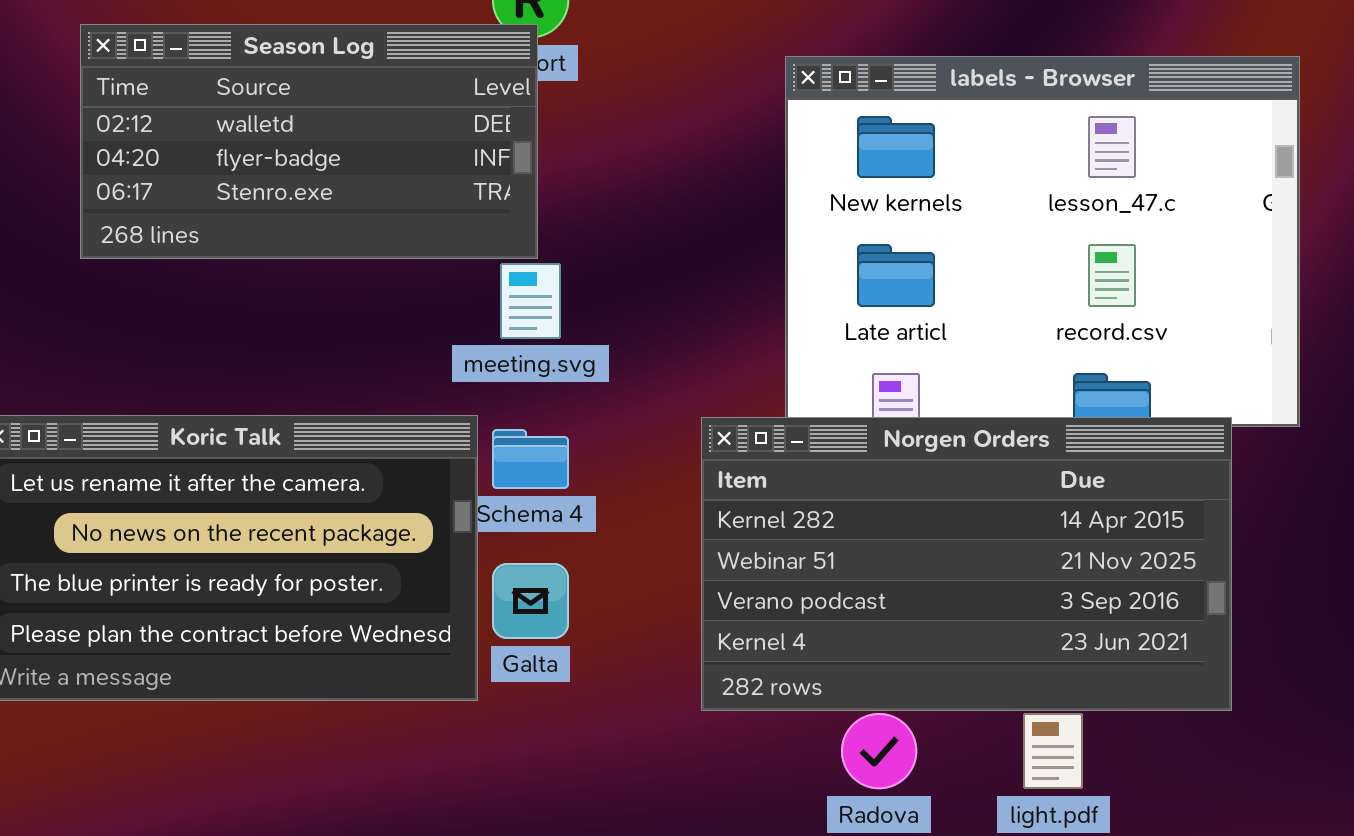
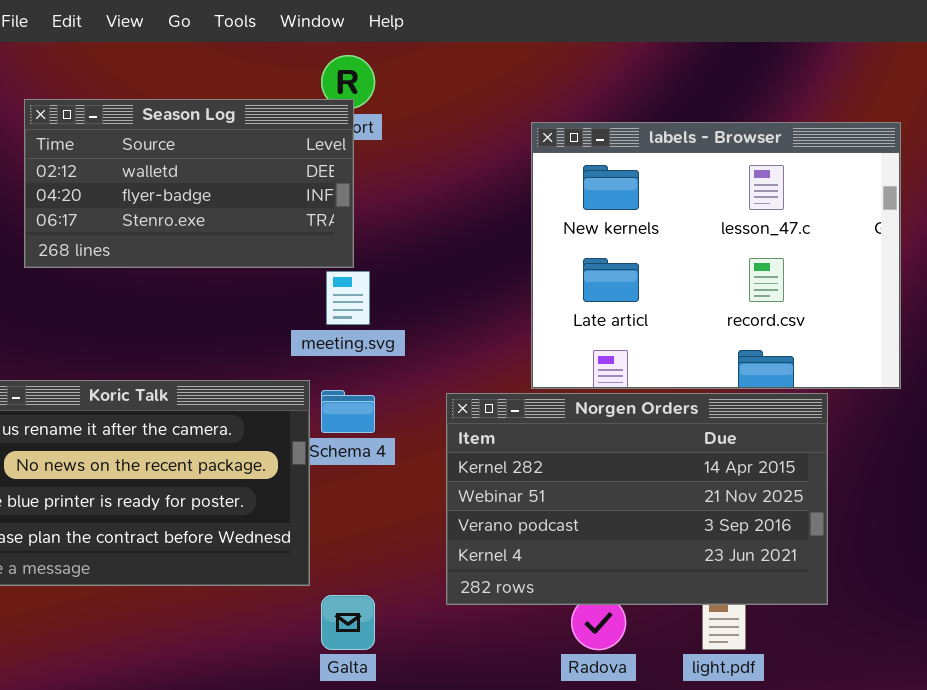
Norgen Orders: [701,417,1232,711] -> [446,393,828,605], moved
Galta: [492,563,569,639] -> [321,595,375,650], moved

